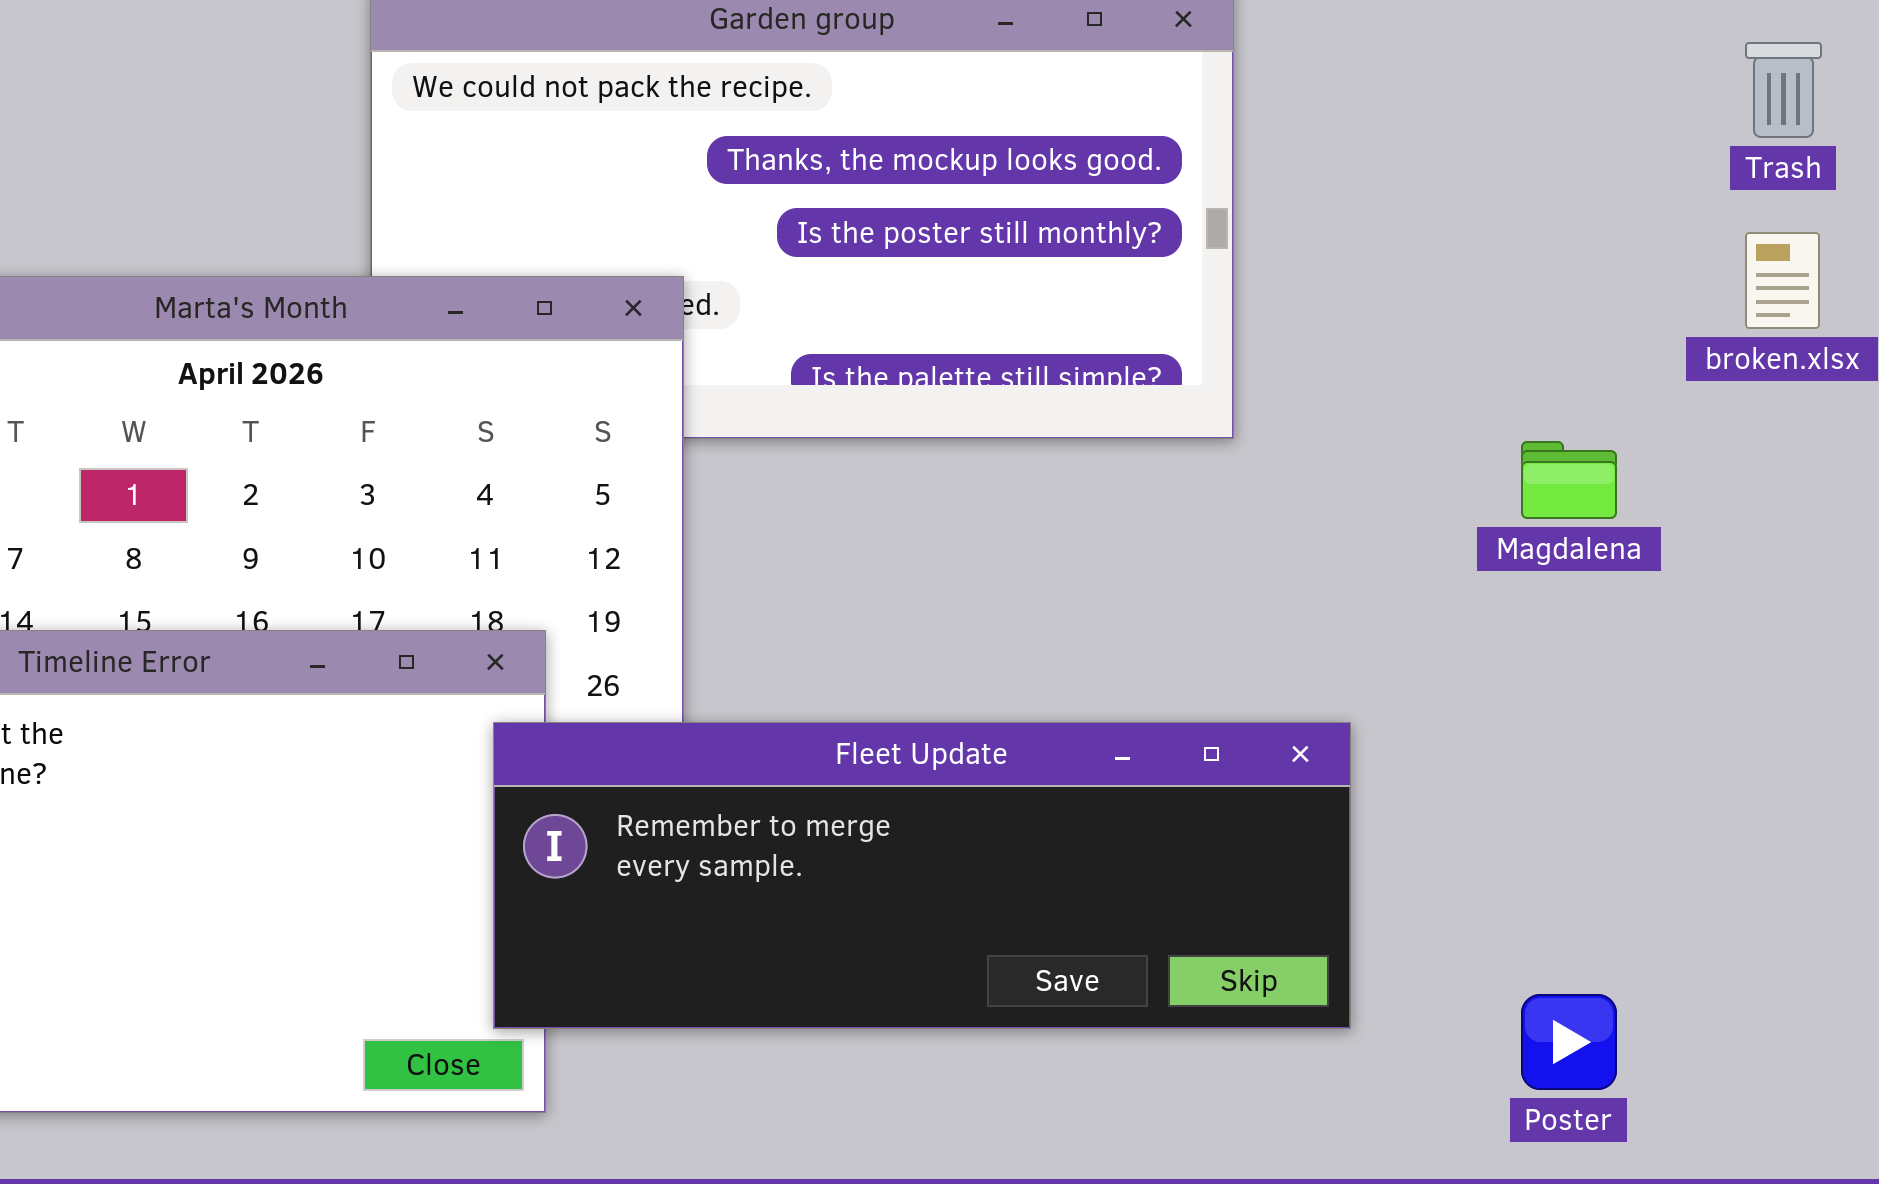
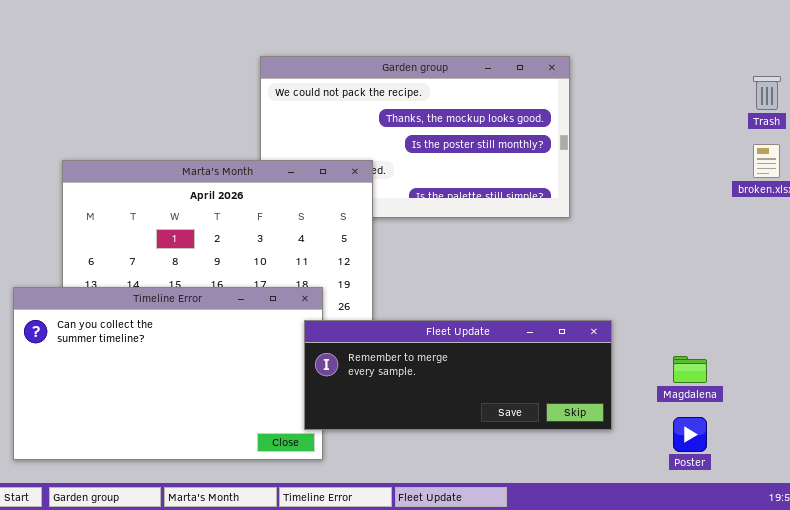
Magdalena: [1521,441,1617,519] -> [673,356,707,383], moved

